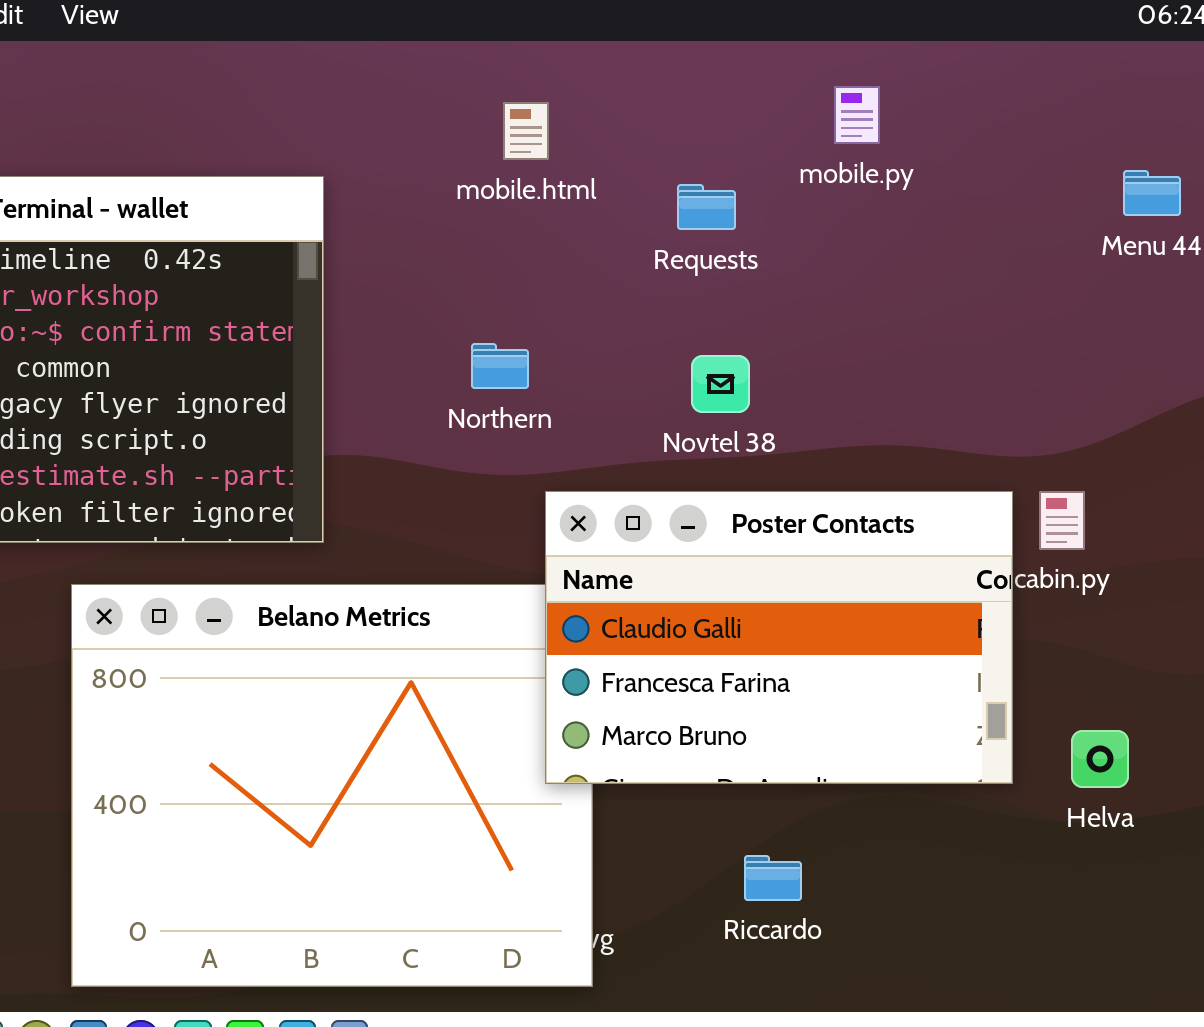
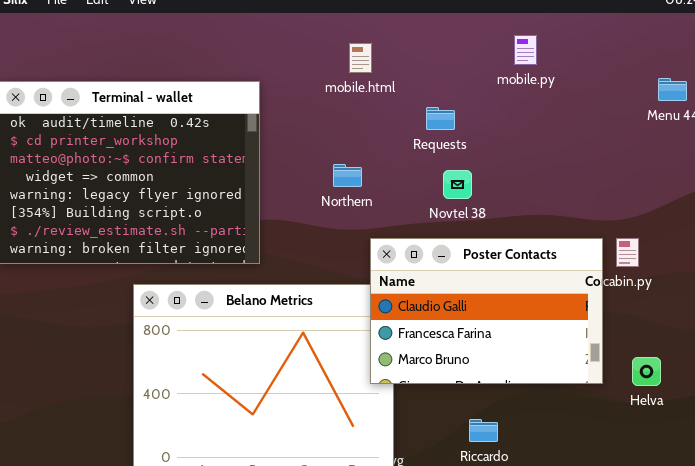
Requests: [677,184,736,230] -> [426,107,455,130], moved

